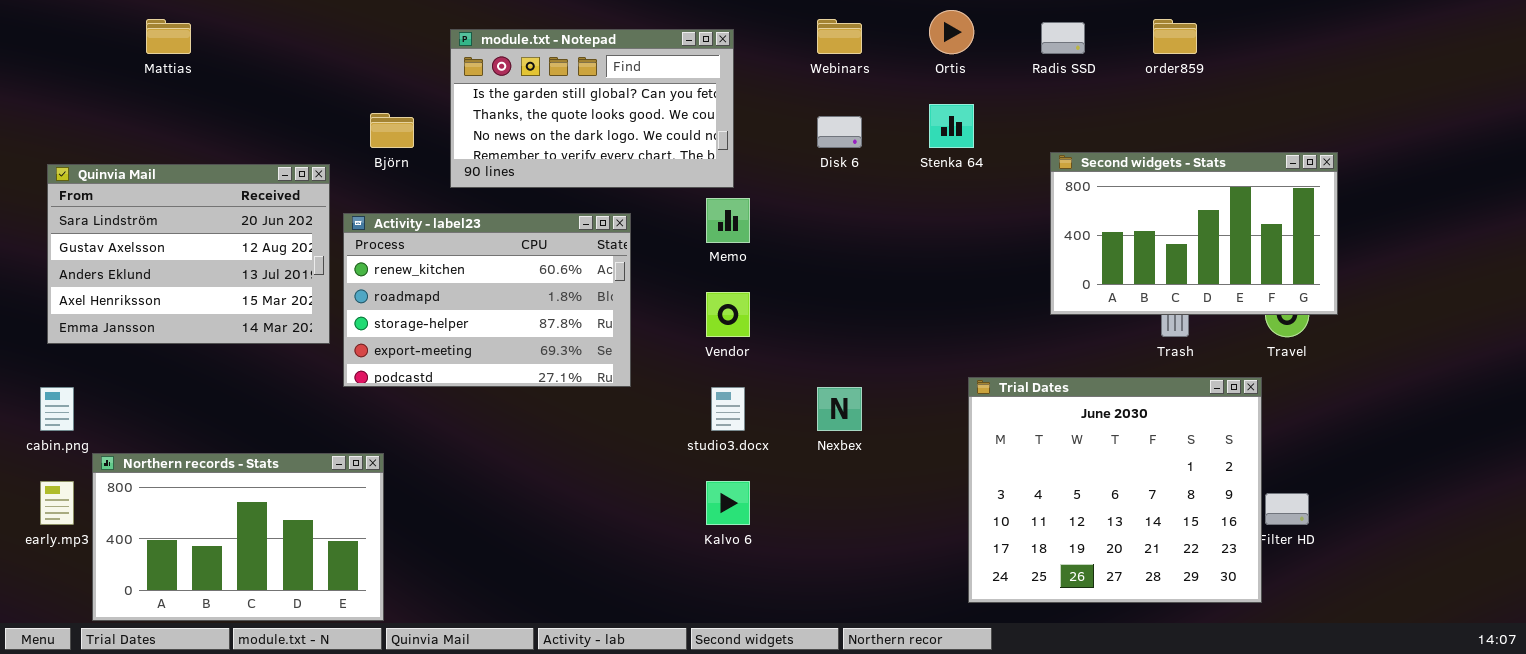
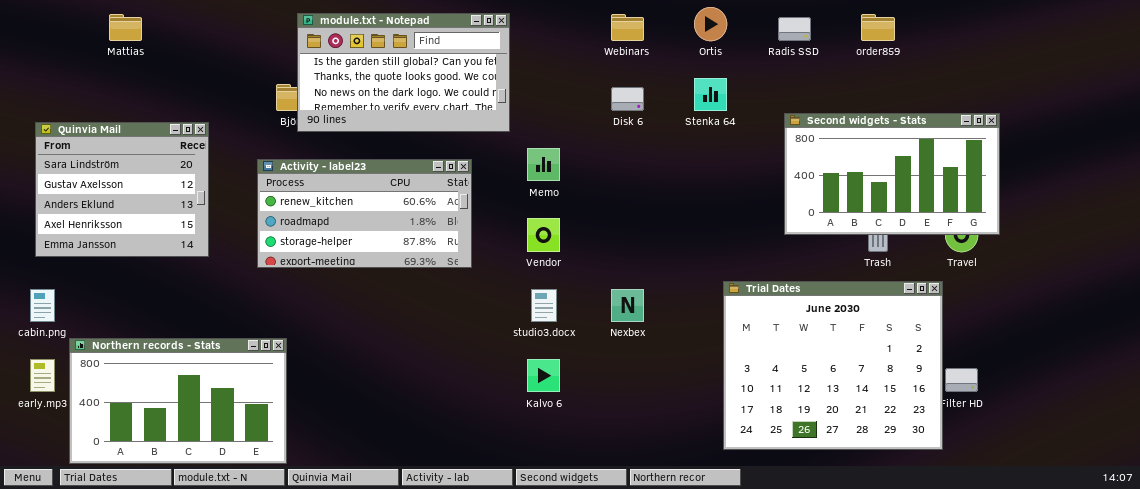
module.txt - Notepad: [450,29,734,188] -> [297,13,510,132], moved
Quinvia Mail: [47,164,330,344] -> [35,122,209,257], resized
Activity - label23: [343,213,631,387] -> [257,159,472,268], resized

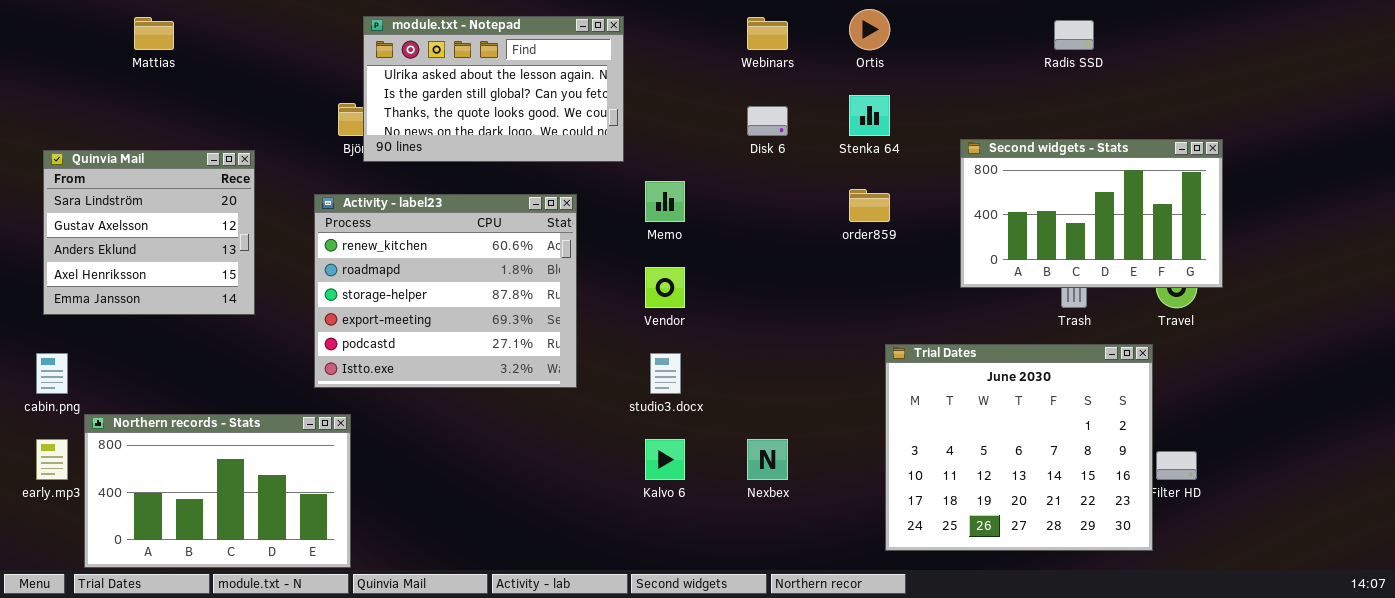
module.txt - Notepad: [297,13,510,132] -> [363,16,624,162], scrolled up 1 row
order859: [861,14,895,41] -> [849,189,890,222], moved
Radis SSD: [778,17,811,41] -> [1054,20,1094,50], moved
Activity - label23: [257,159,472,268] -> [314,194,577,388], resized
Nexbex: [611,289,644,322] -> [747,439,788,480], moved

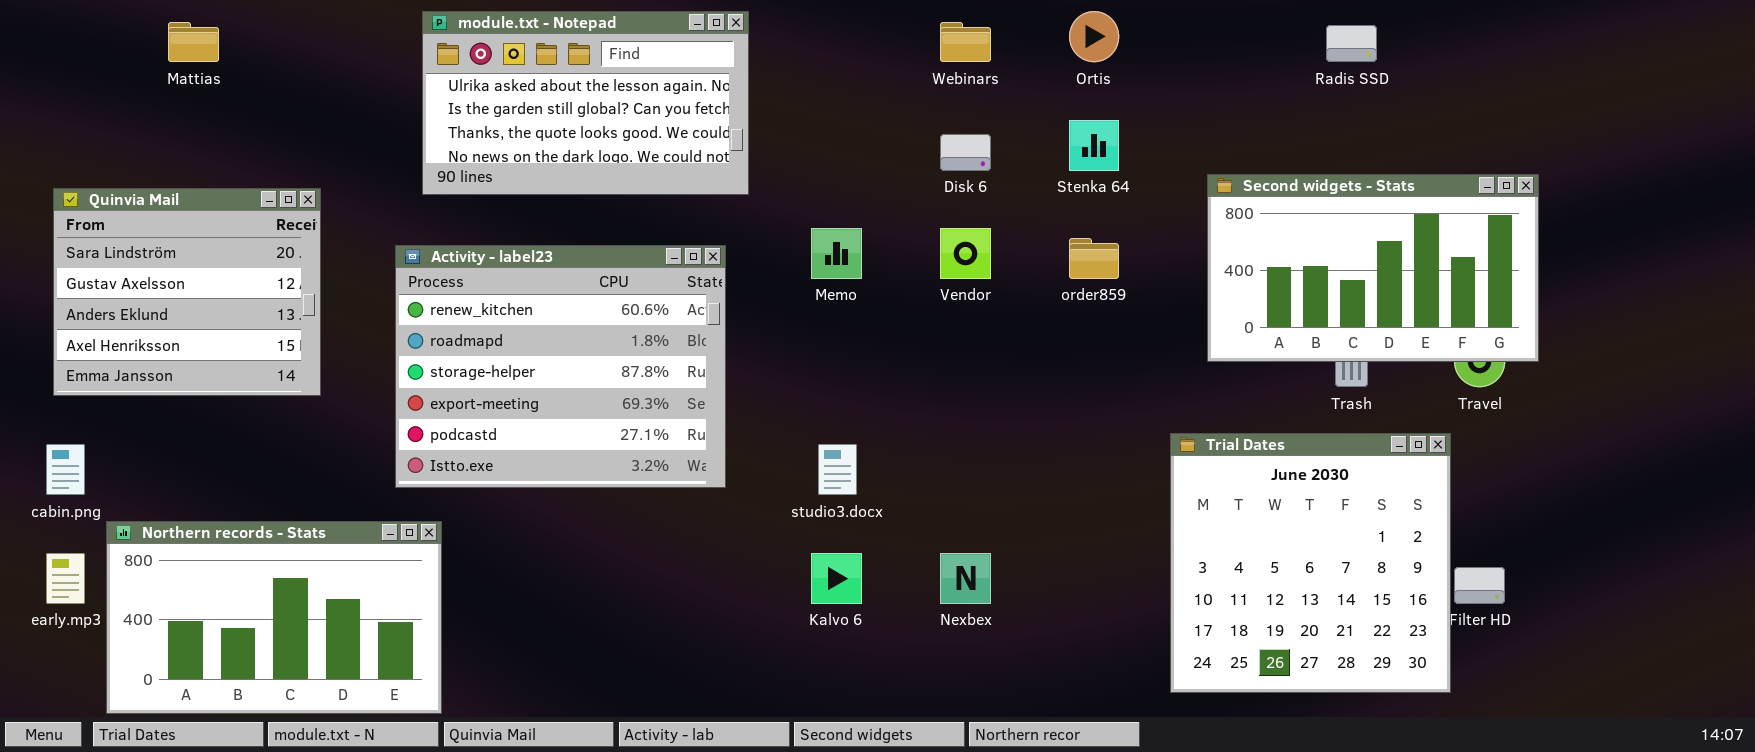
module.txt - Notepad: [363,16,624,162] -> [422,11,749,195], moved
Vendor: [645,267,685,308] -> [940,228,991,279], moved
Trial Dates: [885,344,1153,551] -> [1170,433,1451,693], resized

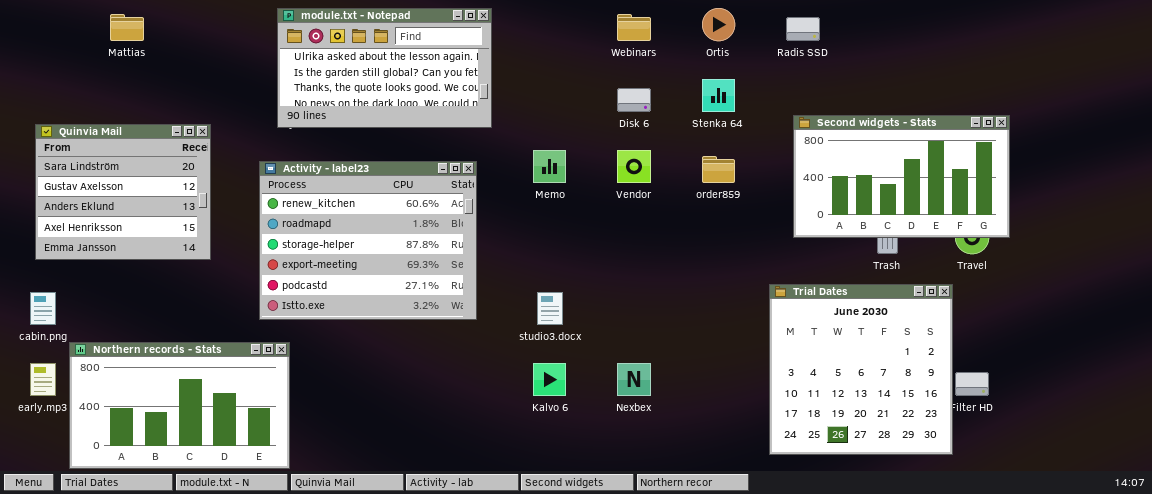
Radis SSD: [1326,25,1377,62] -> [786,17,820,41], moved

